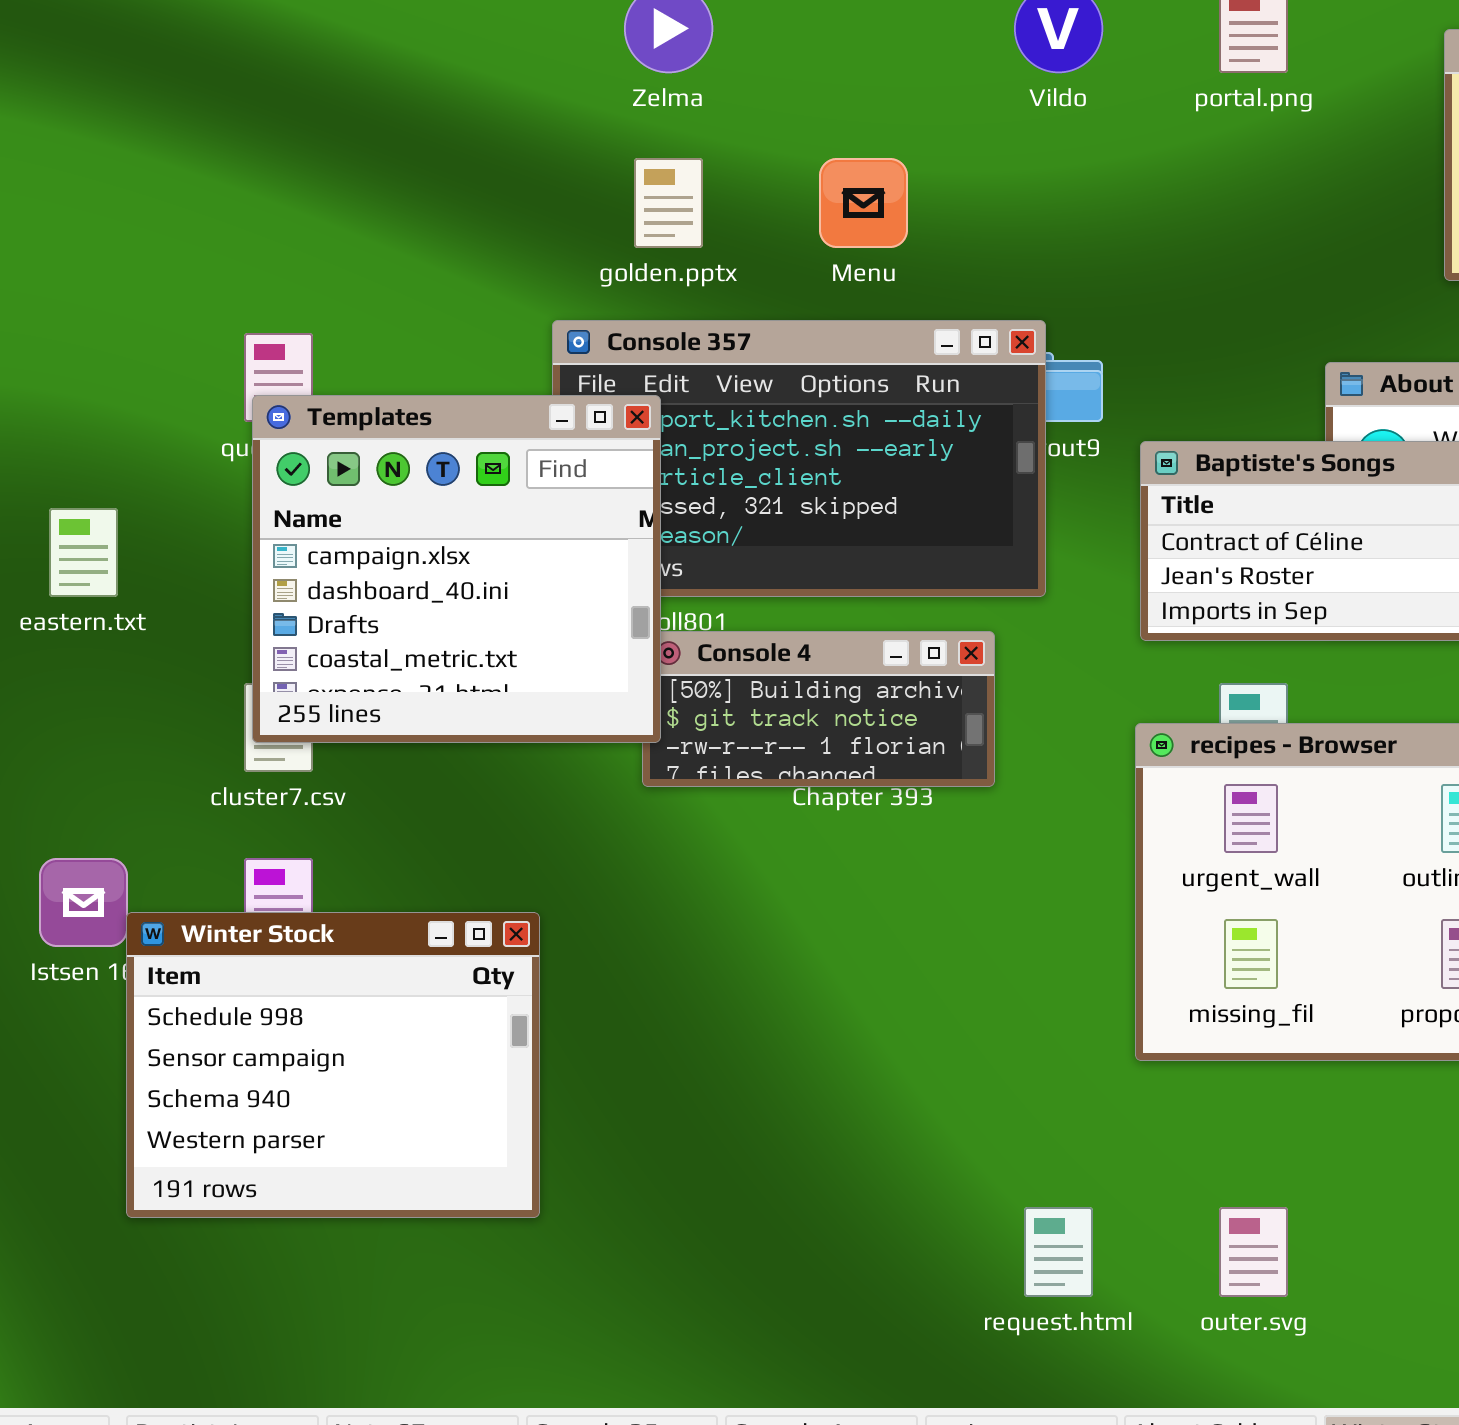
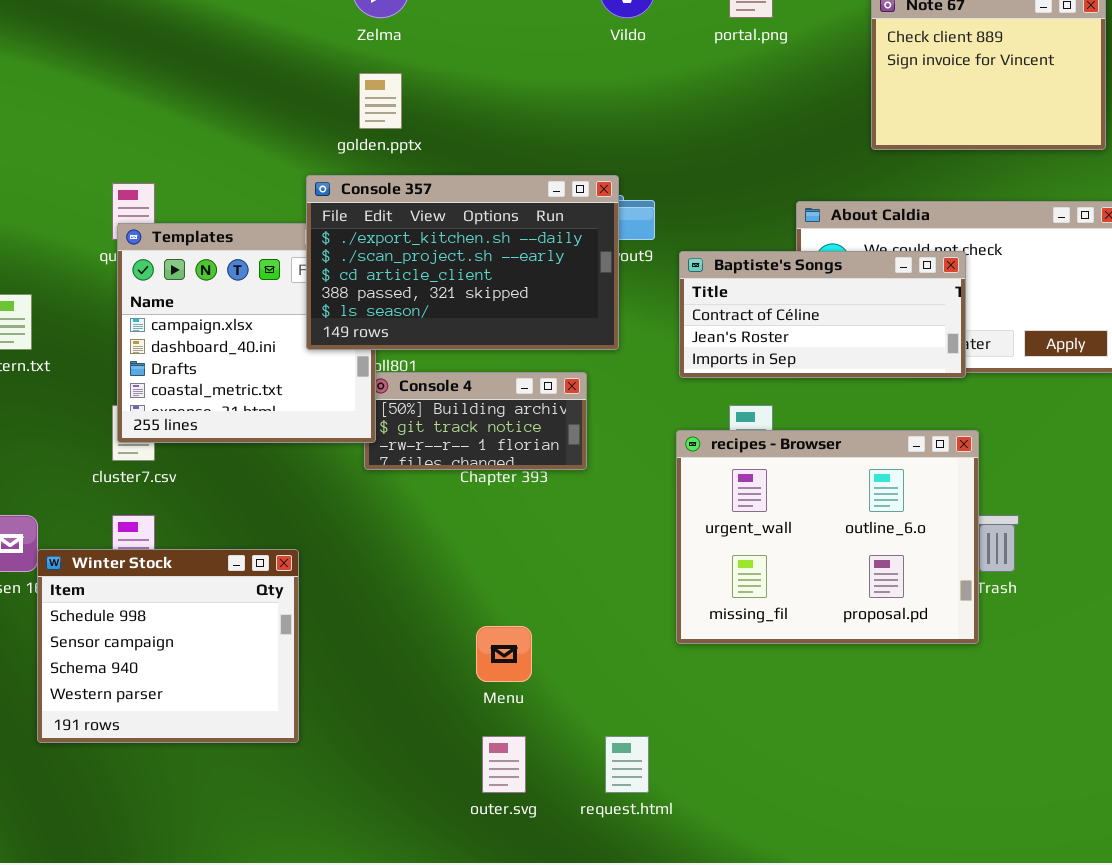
Menu: [819,158,908,248] -> [476,626,532,682], moved
Console 357: [552,320,1046,597] -> [306,175,619,350], raised
outer.svg: [1219,1207,1288,1297] -> [482,736,526,793], moved

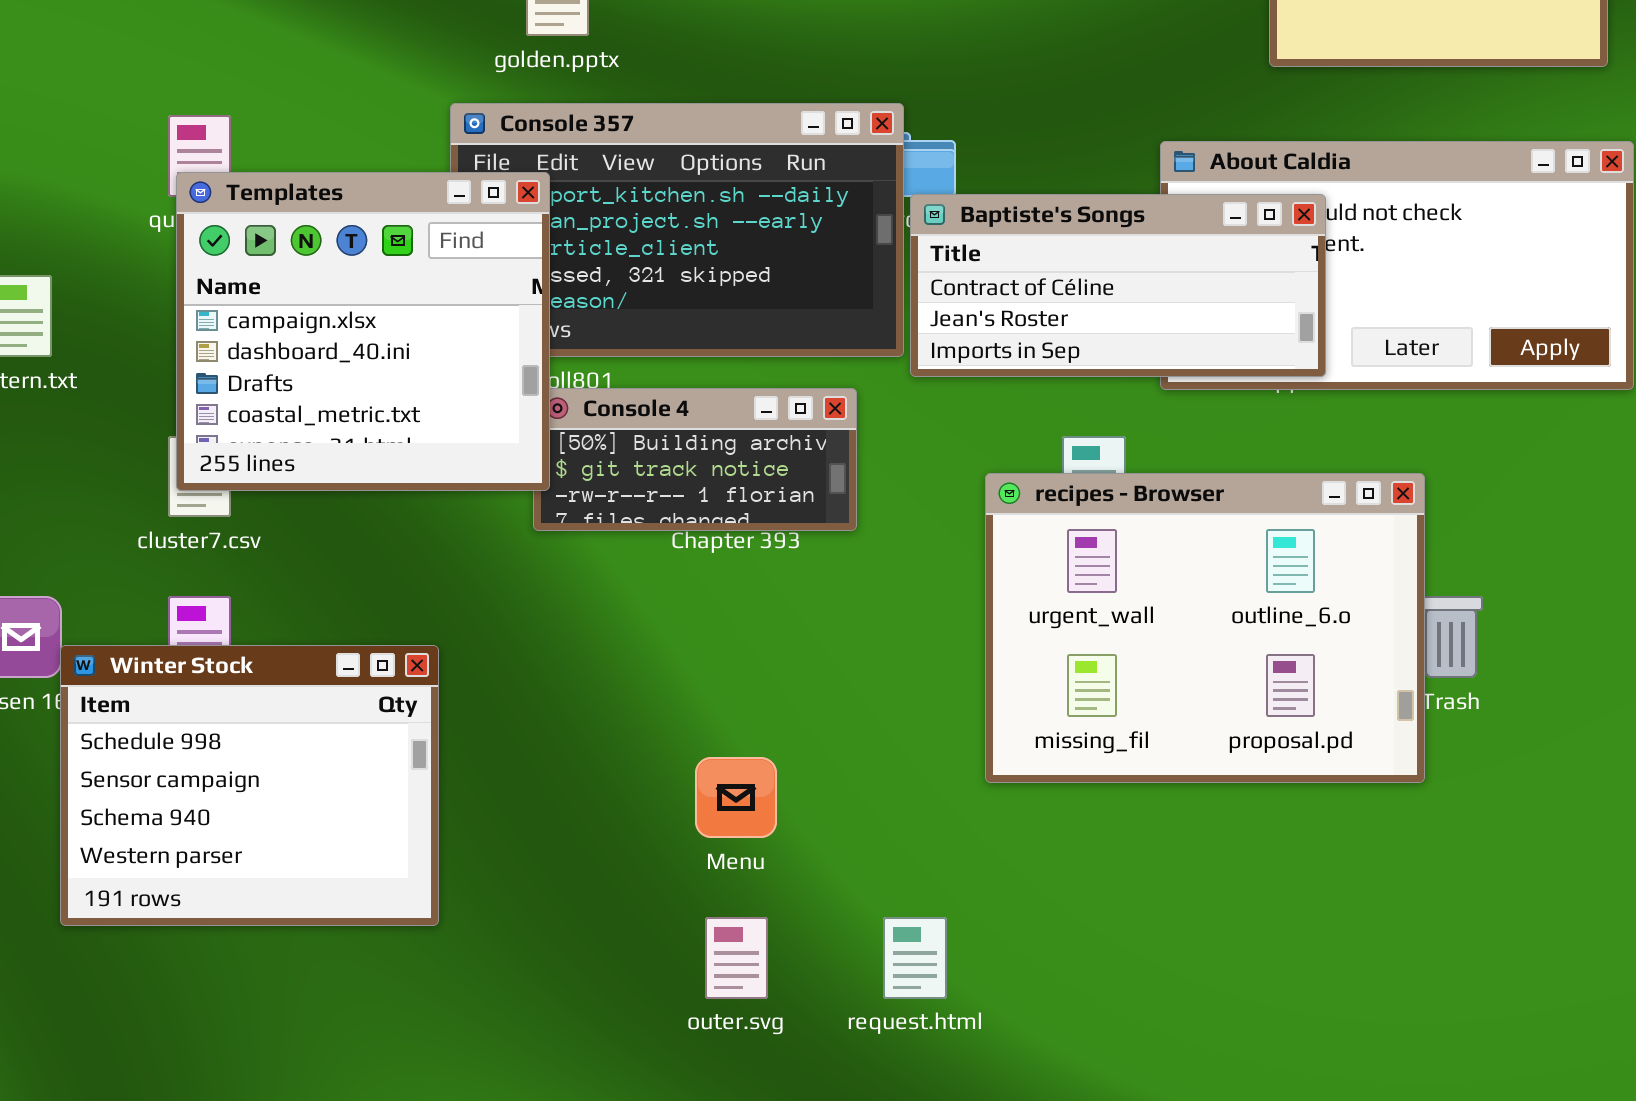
Templates: [117,223,376,443] -> [176,172,550,491], raised
Baptiste's Songs: [679,251,966,378] -> [910,194,1326,377], moved

